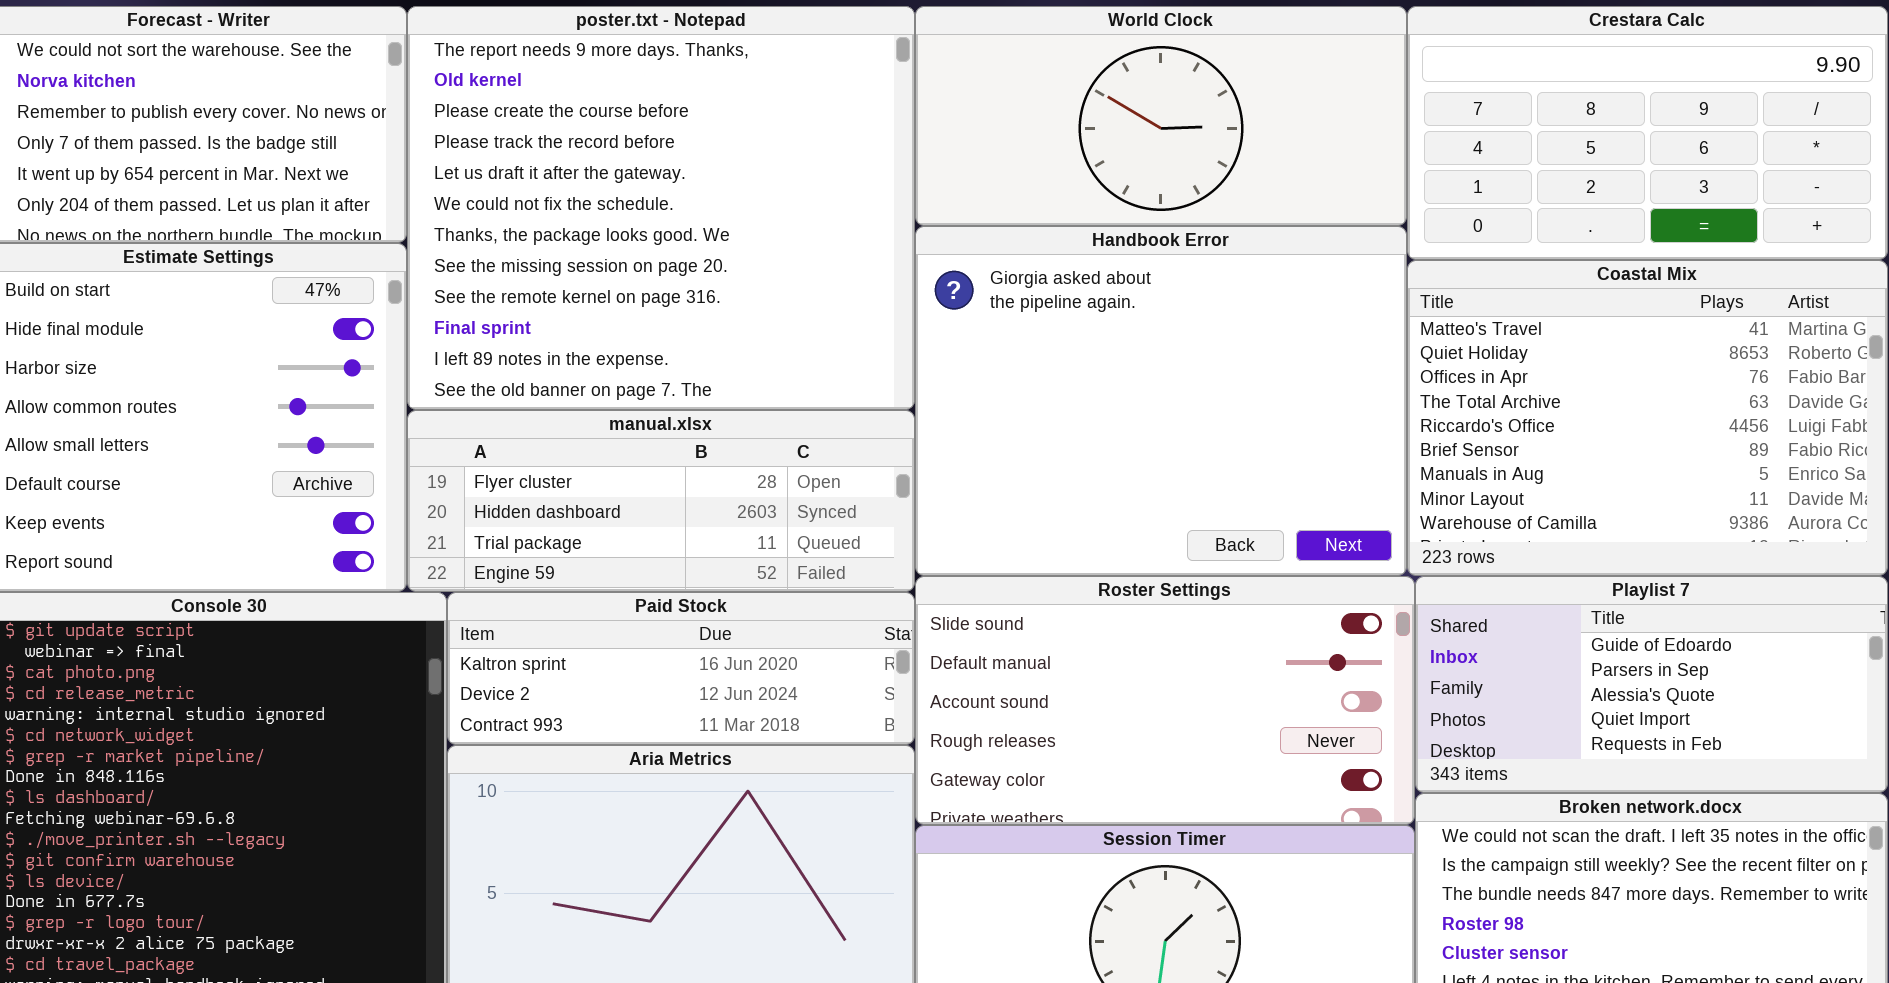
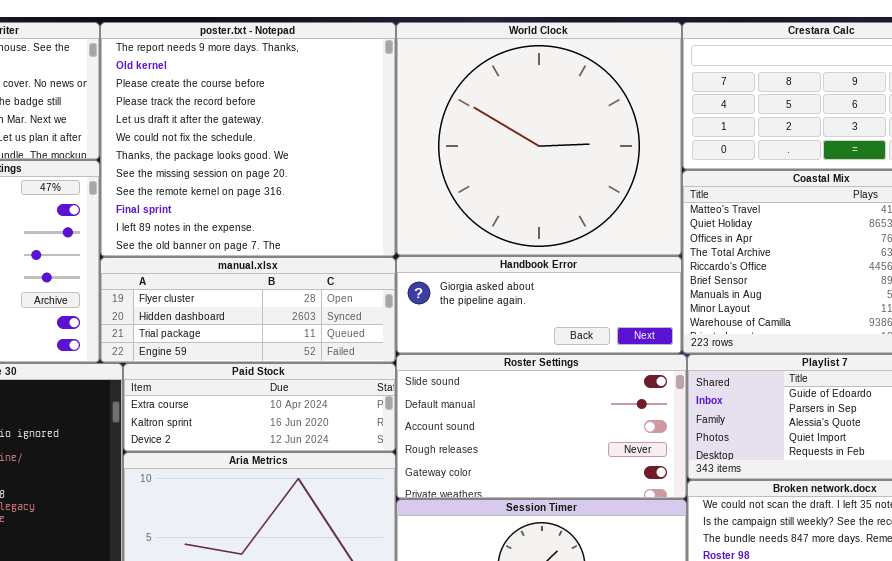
World Clock: [915,6,1407,226] -> [396,22,682,256], resized
Handbook Error: [915,226,1407,576] -> [396,256,682,354], resized
Paid Stock: [447,592,915,745] -> [123,363,396,452], scrolled up 1 row

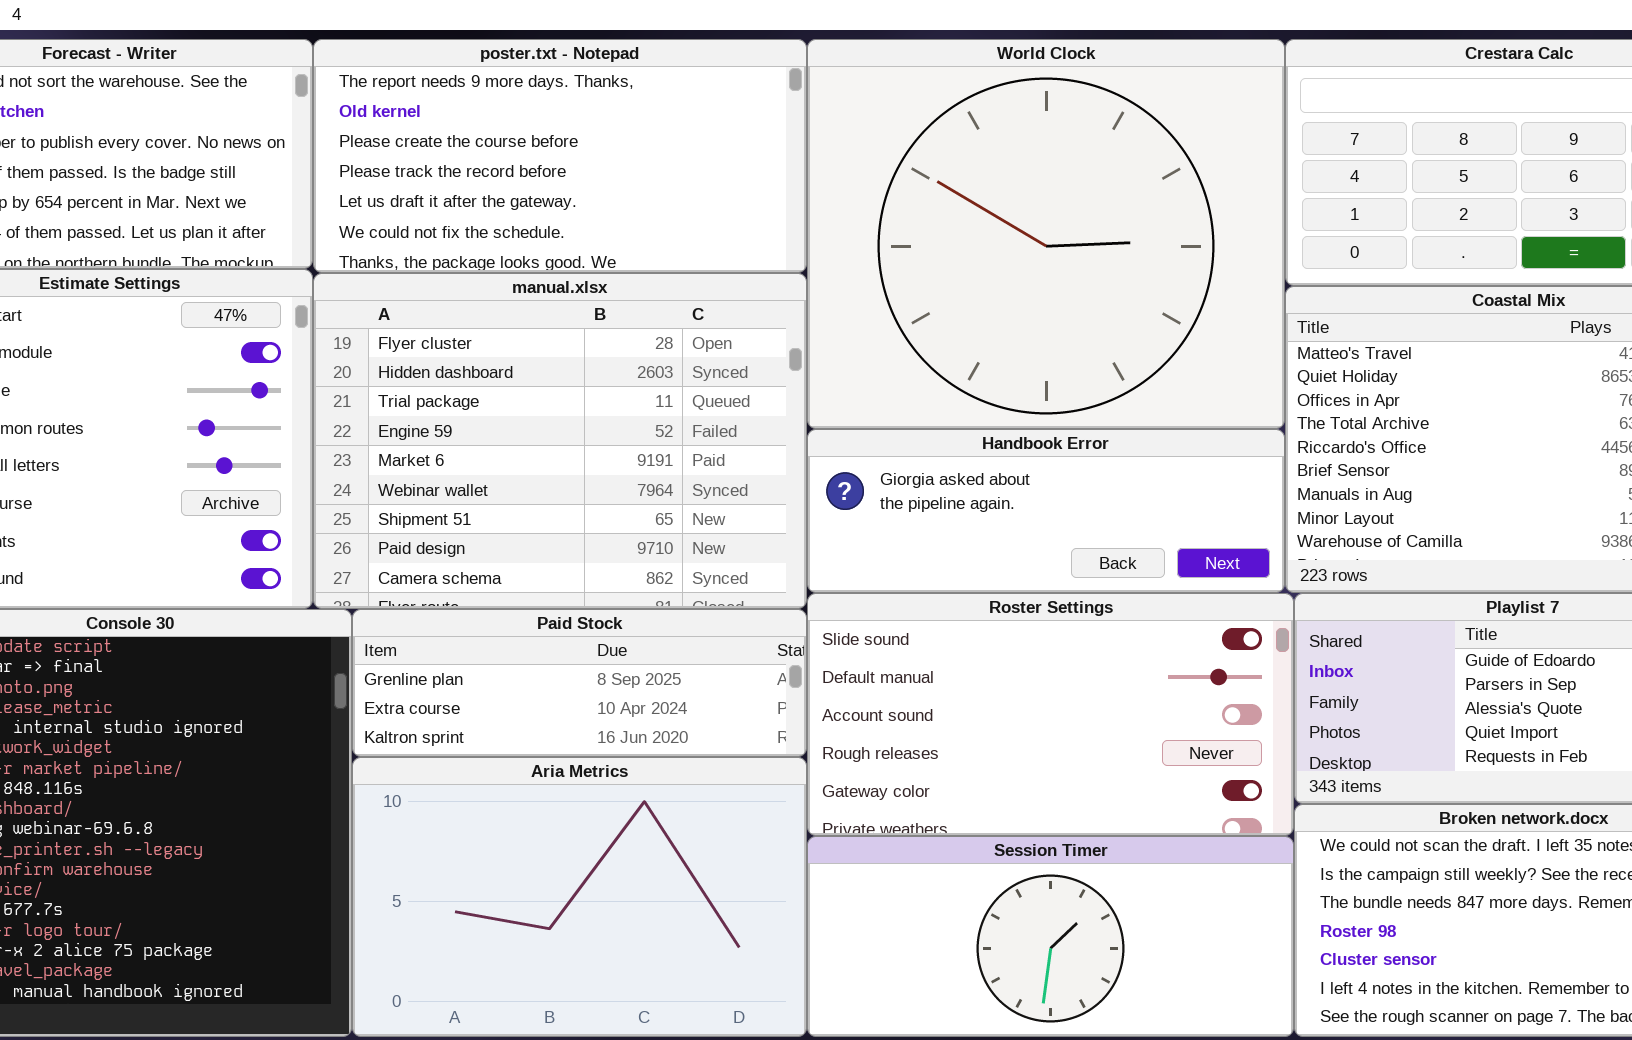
poster.txt - Notepad: [100,22,396,257] -> [313,39,807,273], resized
manual.xlsx: [100,257,396,363] -> [313,273,807,609], resized
Paid Stock: [123,363,396,452] -> [352,609,807,757], scrolled up 1 row

